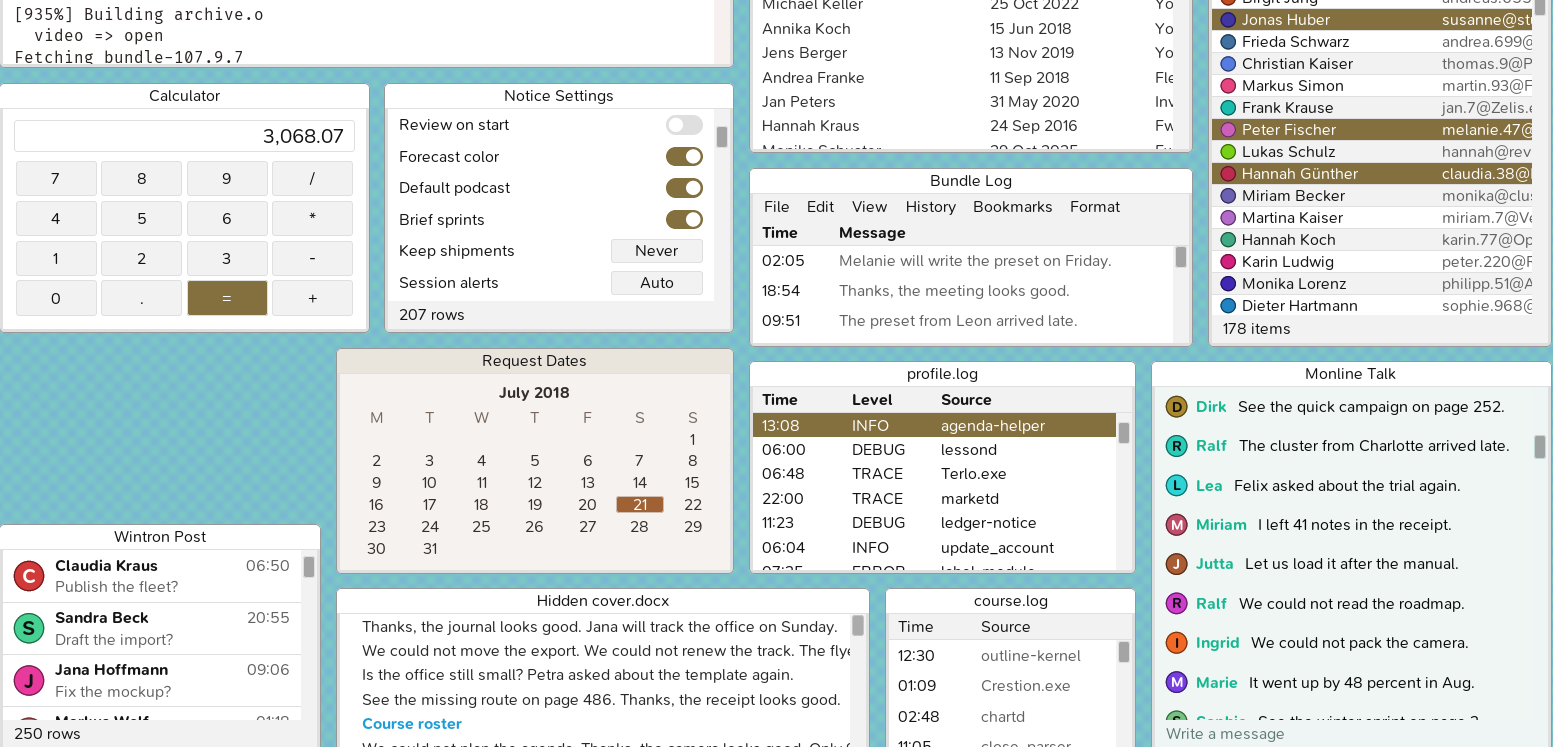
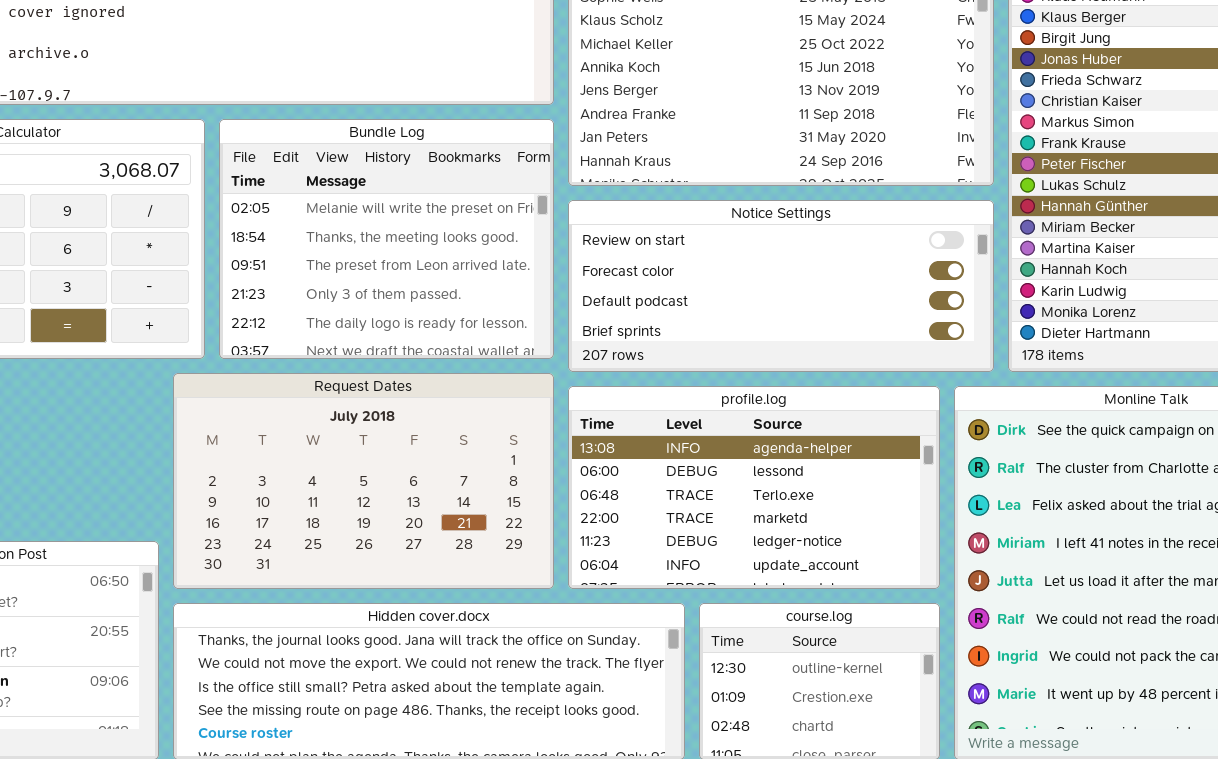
Notice Settings: [384,83,734,333] -> [568,200,994,372], moved, resized
Bundle Log: [749,168,1193,347] -> [219,119,554,359], moved, resized

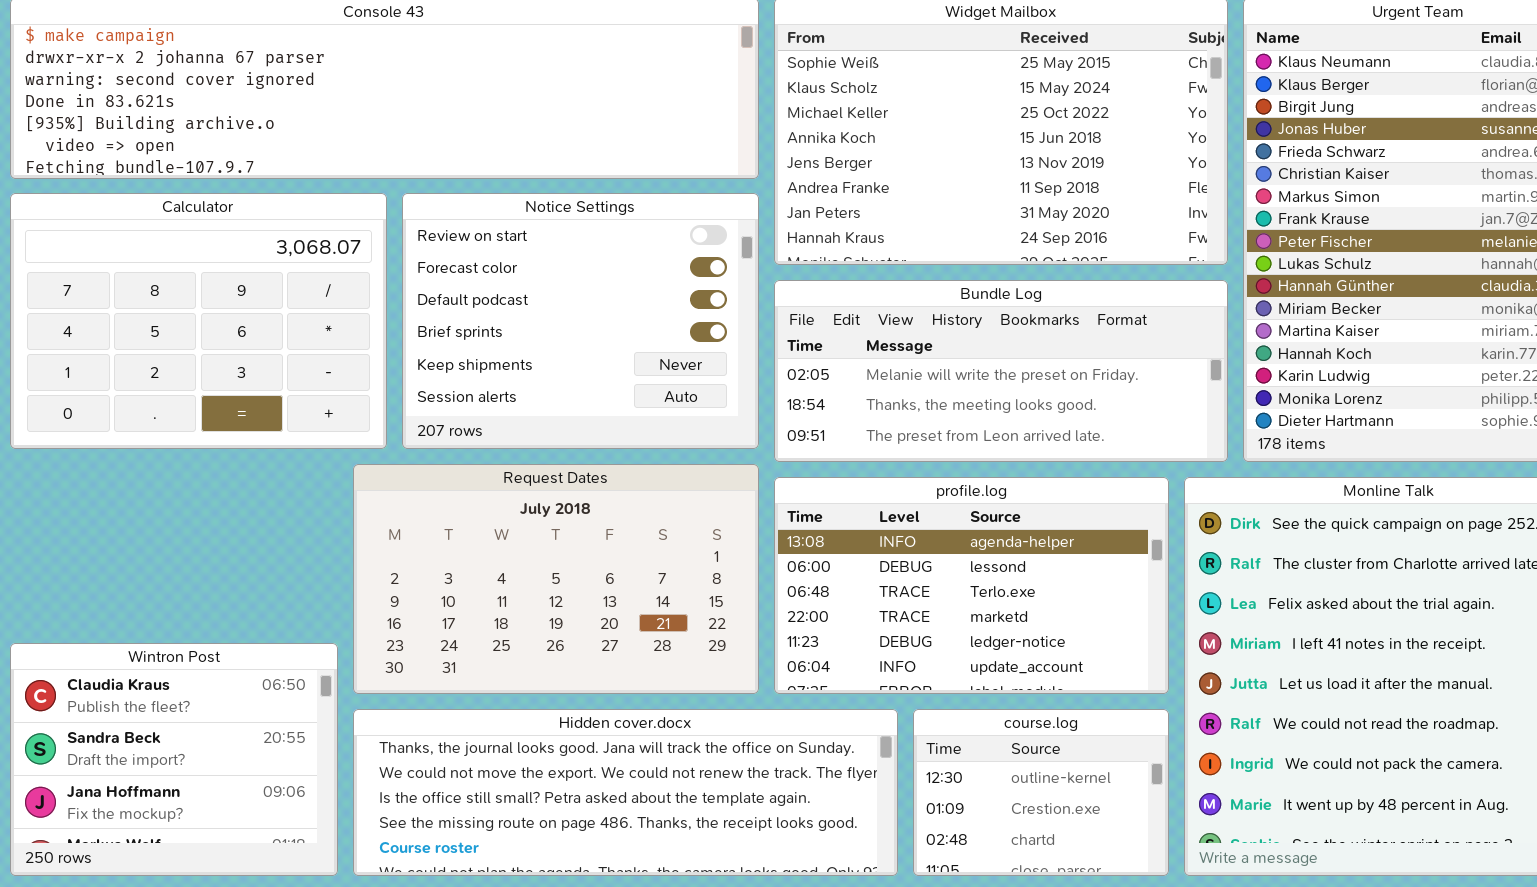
Bundle Log: [219,119,554,359] -> [774,280,1228,462], moved, resized
Notice Settings: [568,200,994,372] -> [402,193,759,449], moved, resized

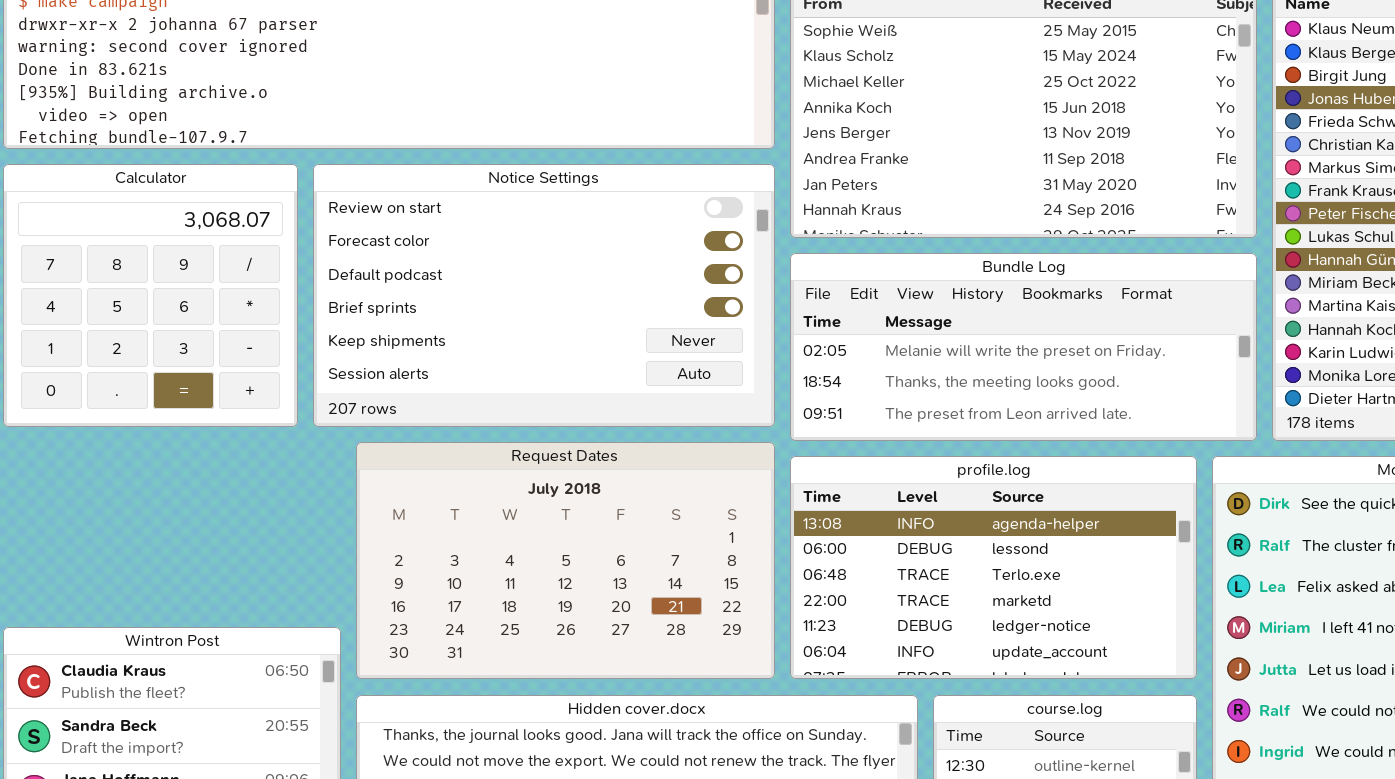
Calculator: [10,193,387,449] -> [3,164,298,427], resized
Notice Settings: [402,193,759,449] -> [313,164,775,427], resized

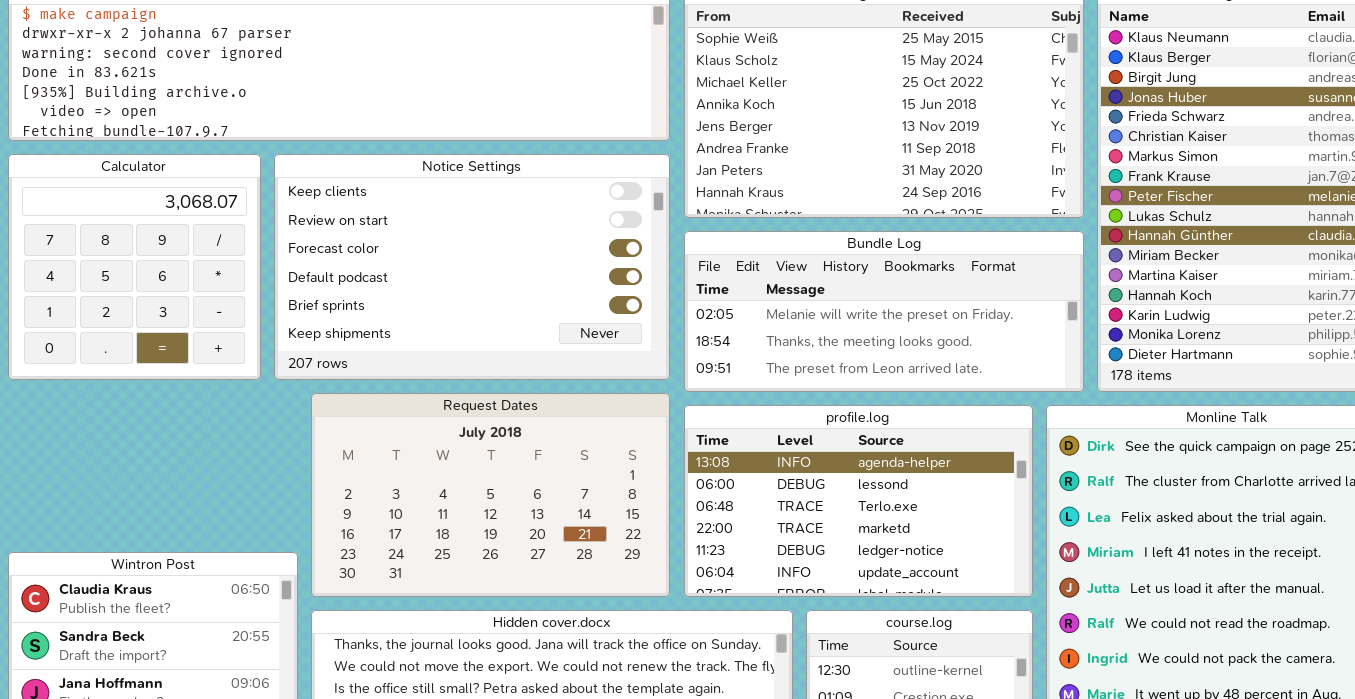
Notice Settings: [313,164,775,427] -> [274,154,670,380], scrolled up 1 row

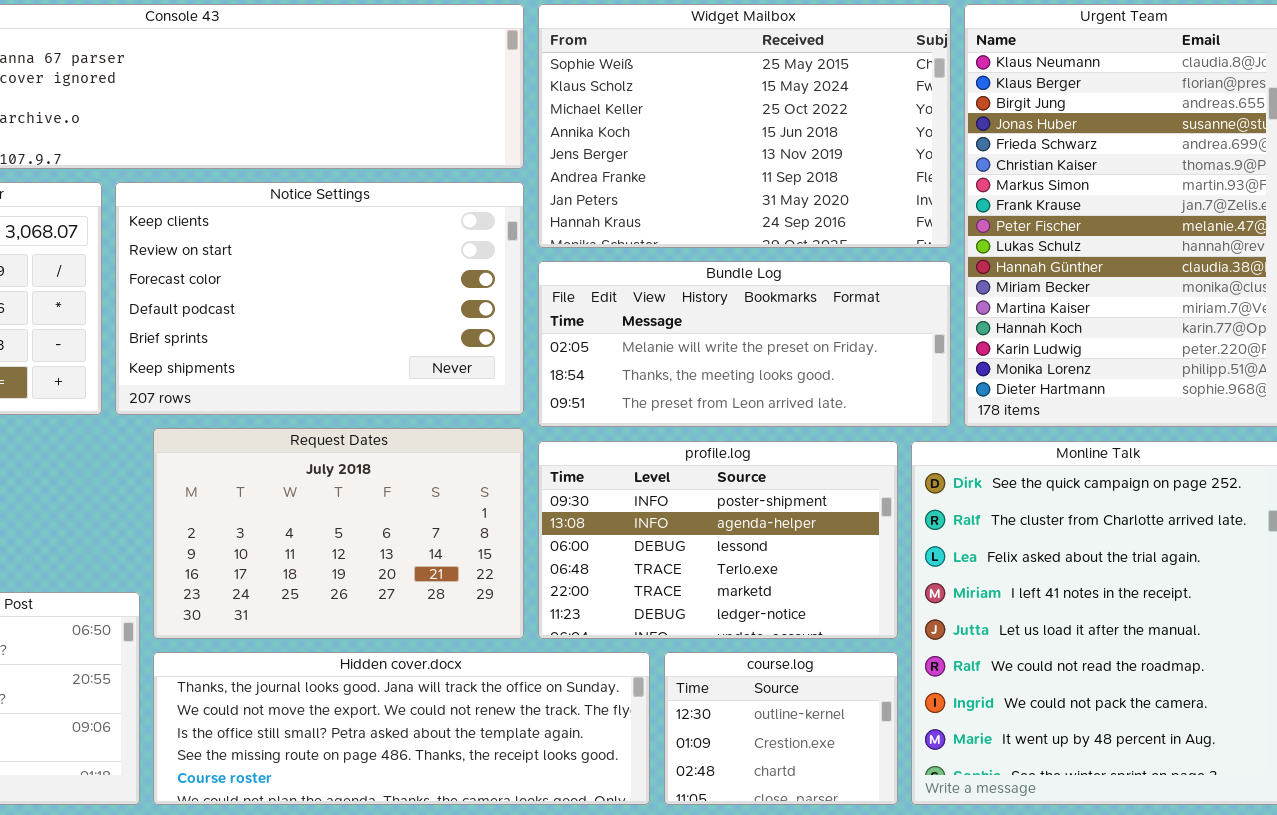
profile.log: [684,405,1033,597] -> [538,441,898,639], scrolled up 1 row

